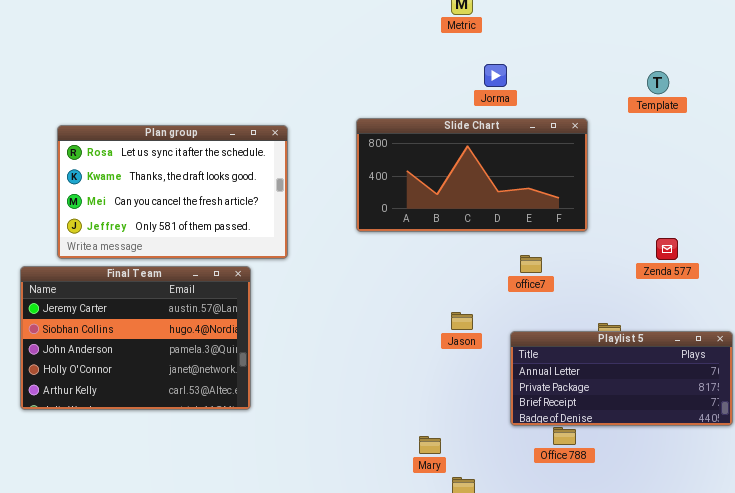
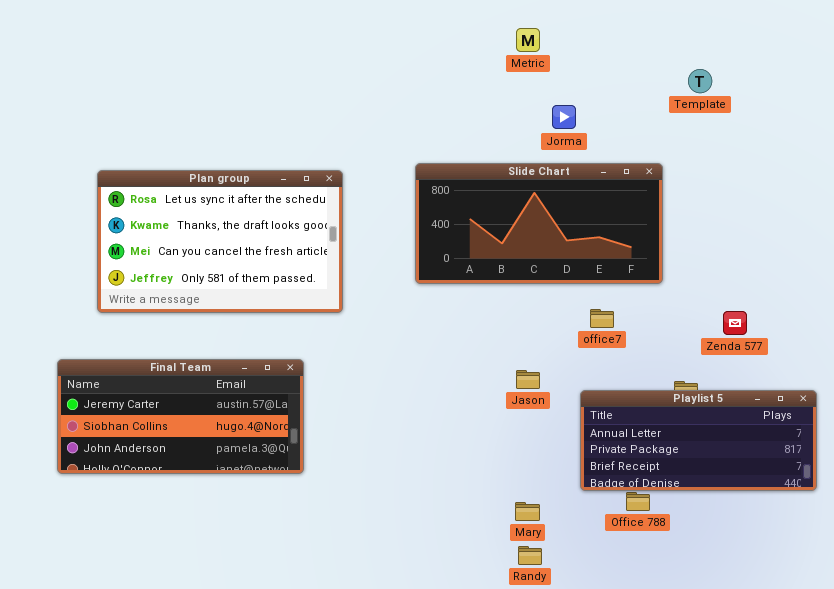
Template: [647,71,669,94] -> [688,69,712,93], moved
Zenda 577: [656,238,678,260] -> [723,311,747,335], moved
Final Team: [20,266,251,410] -> [57,359,304,474], resized
Mary: [419,436,441,454] -> [515,502,540,521], moved

